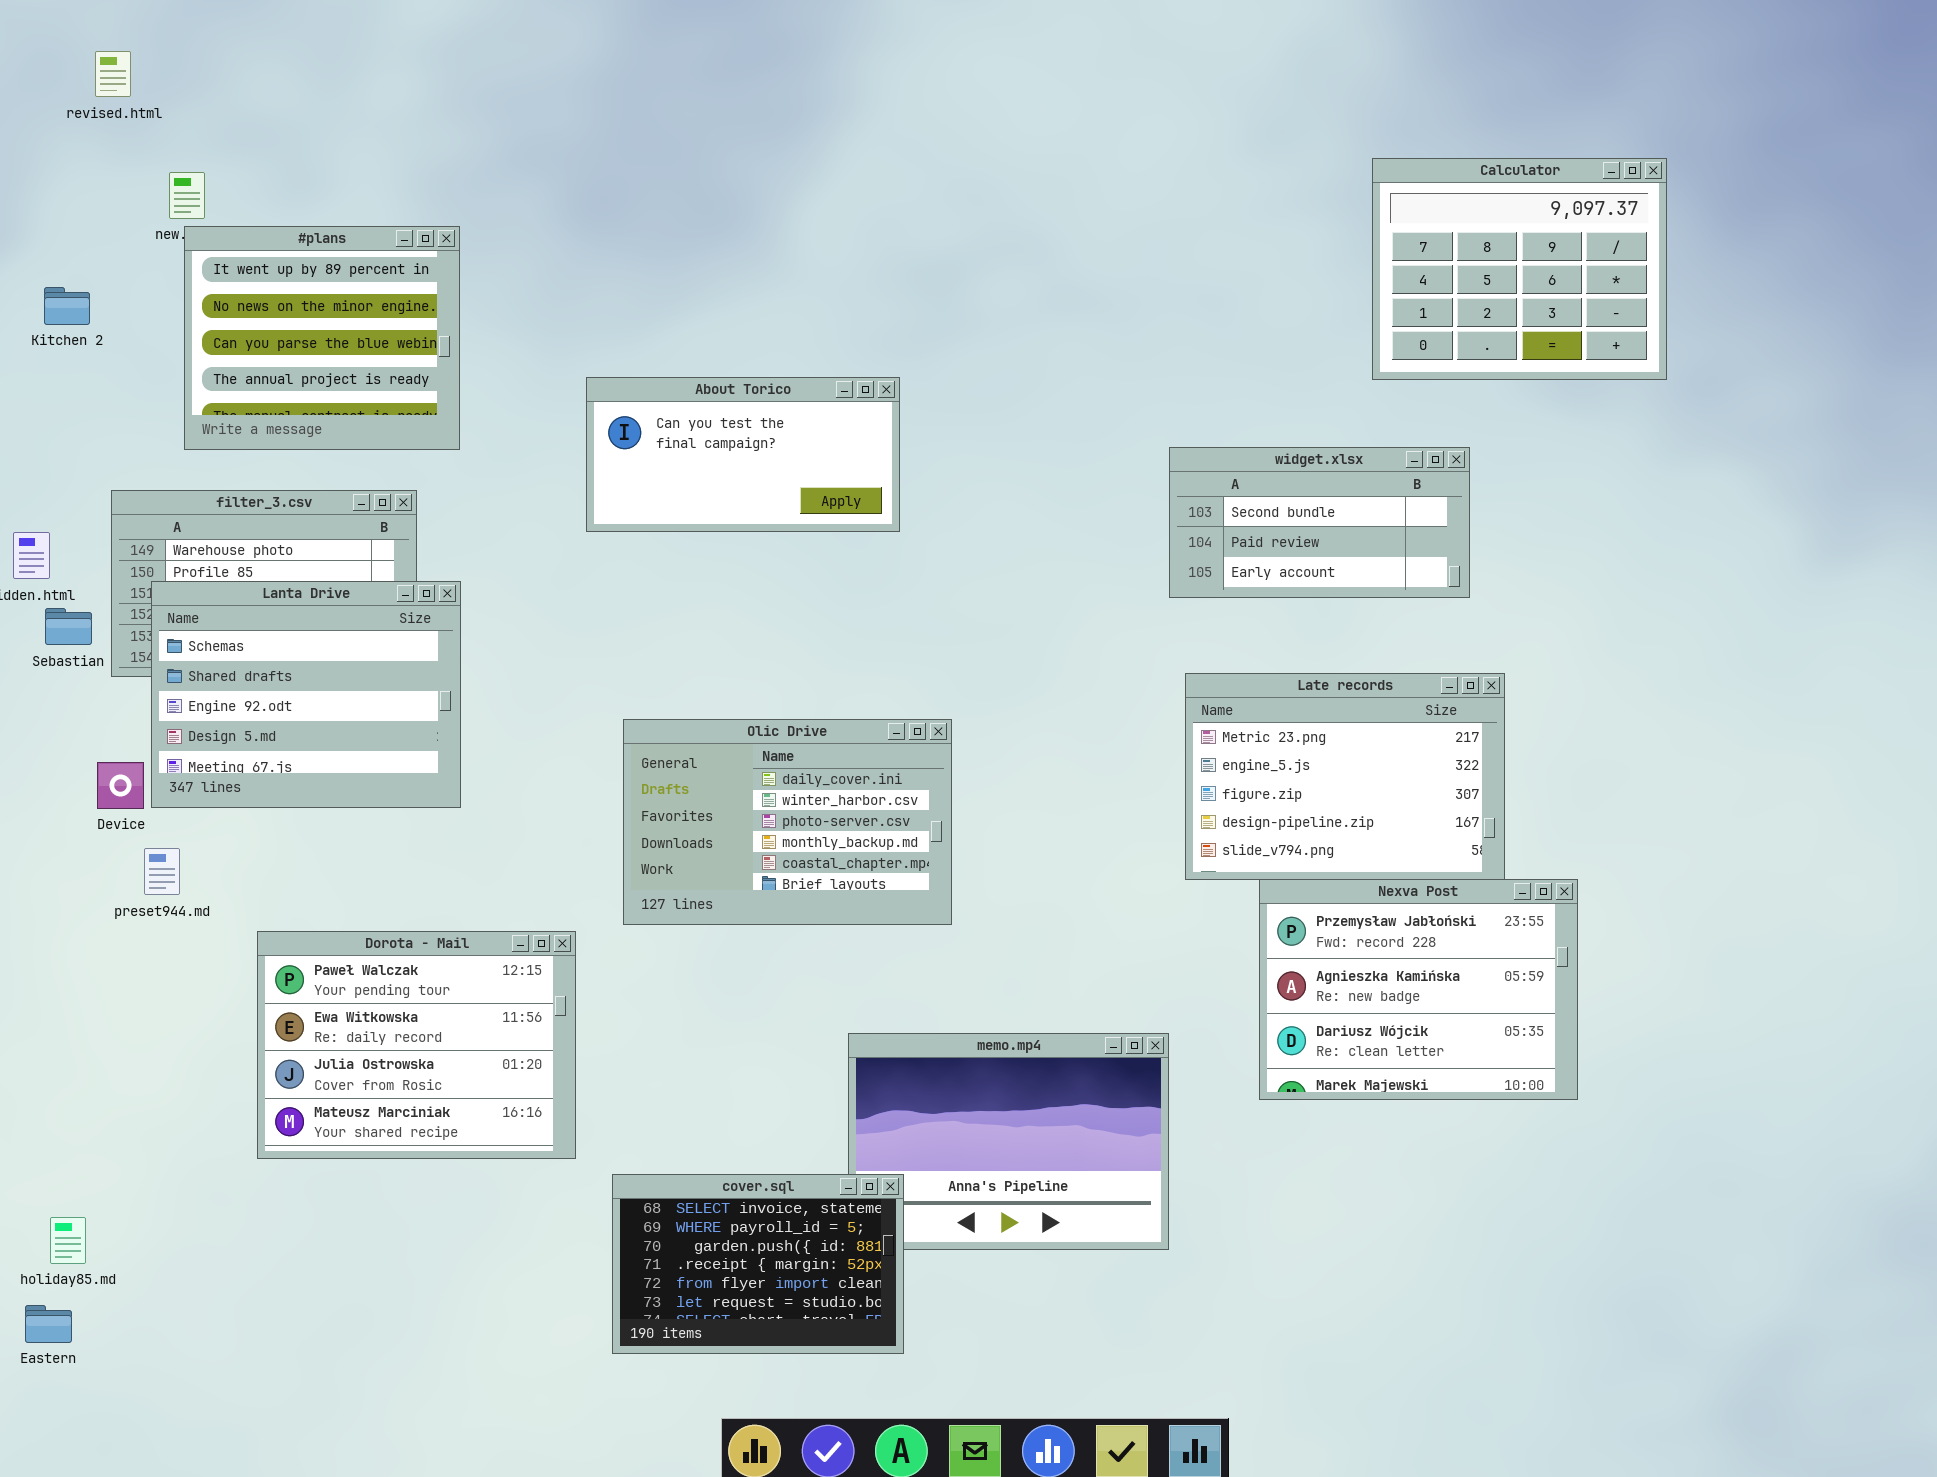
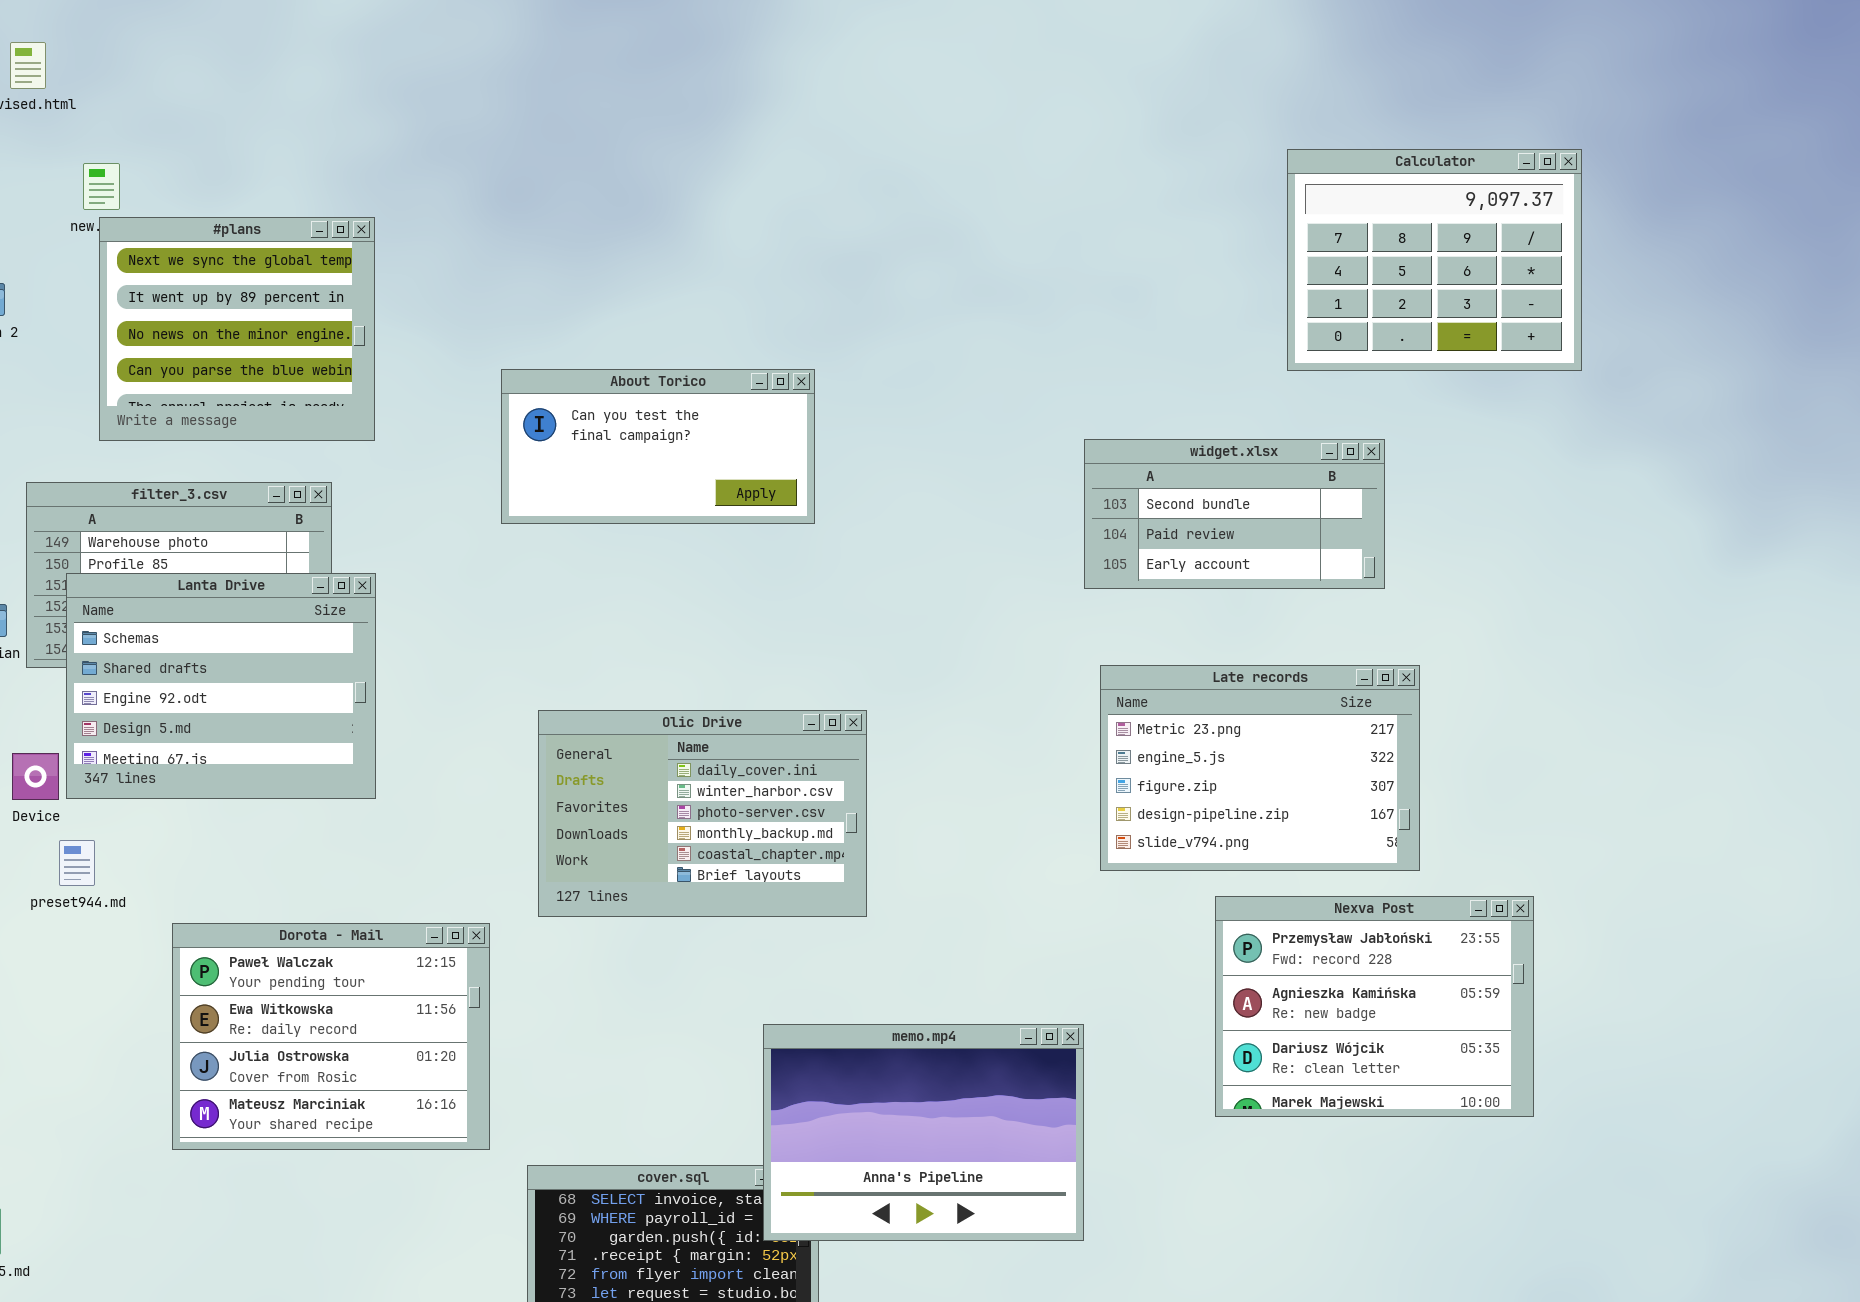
#plans: [184,226,460,450] -> [99,217,375,441], scrolled up 1 row
Nexva Post: [1259,879,1578,1100] -> [1215,896,1534,1117], moved
memo.mp4: [848,1033,1169,1250] -> [763,1024,1084,1241], raised

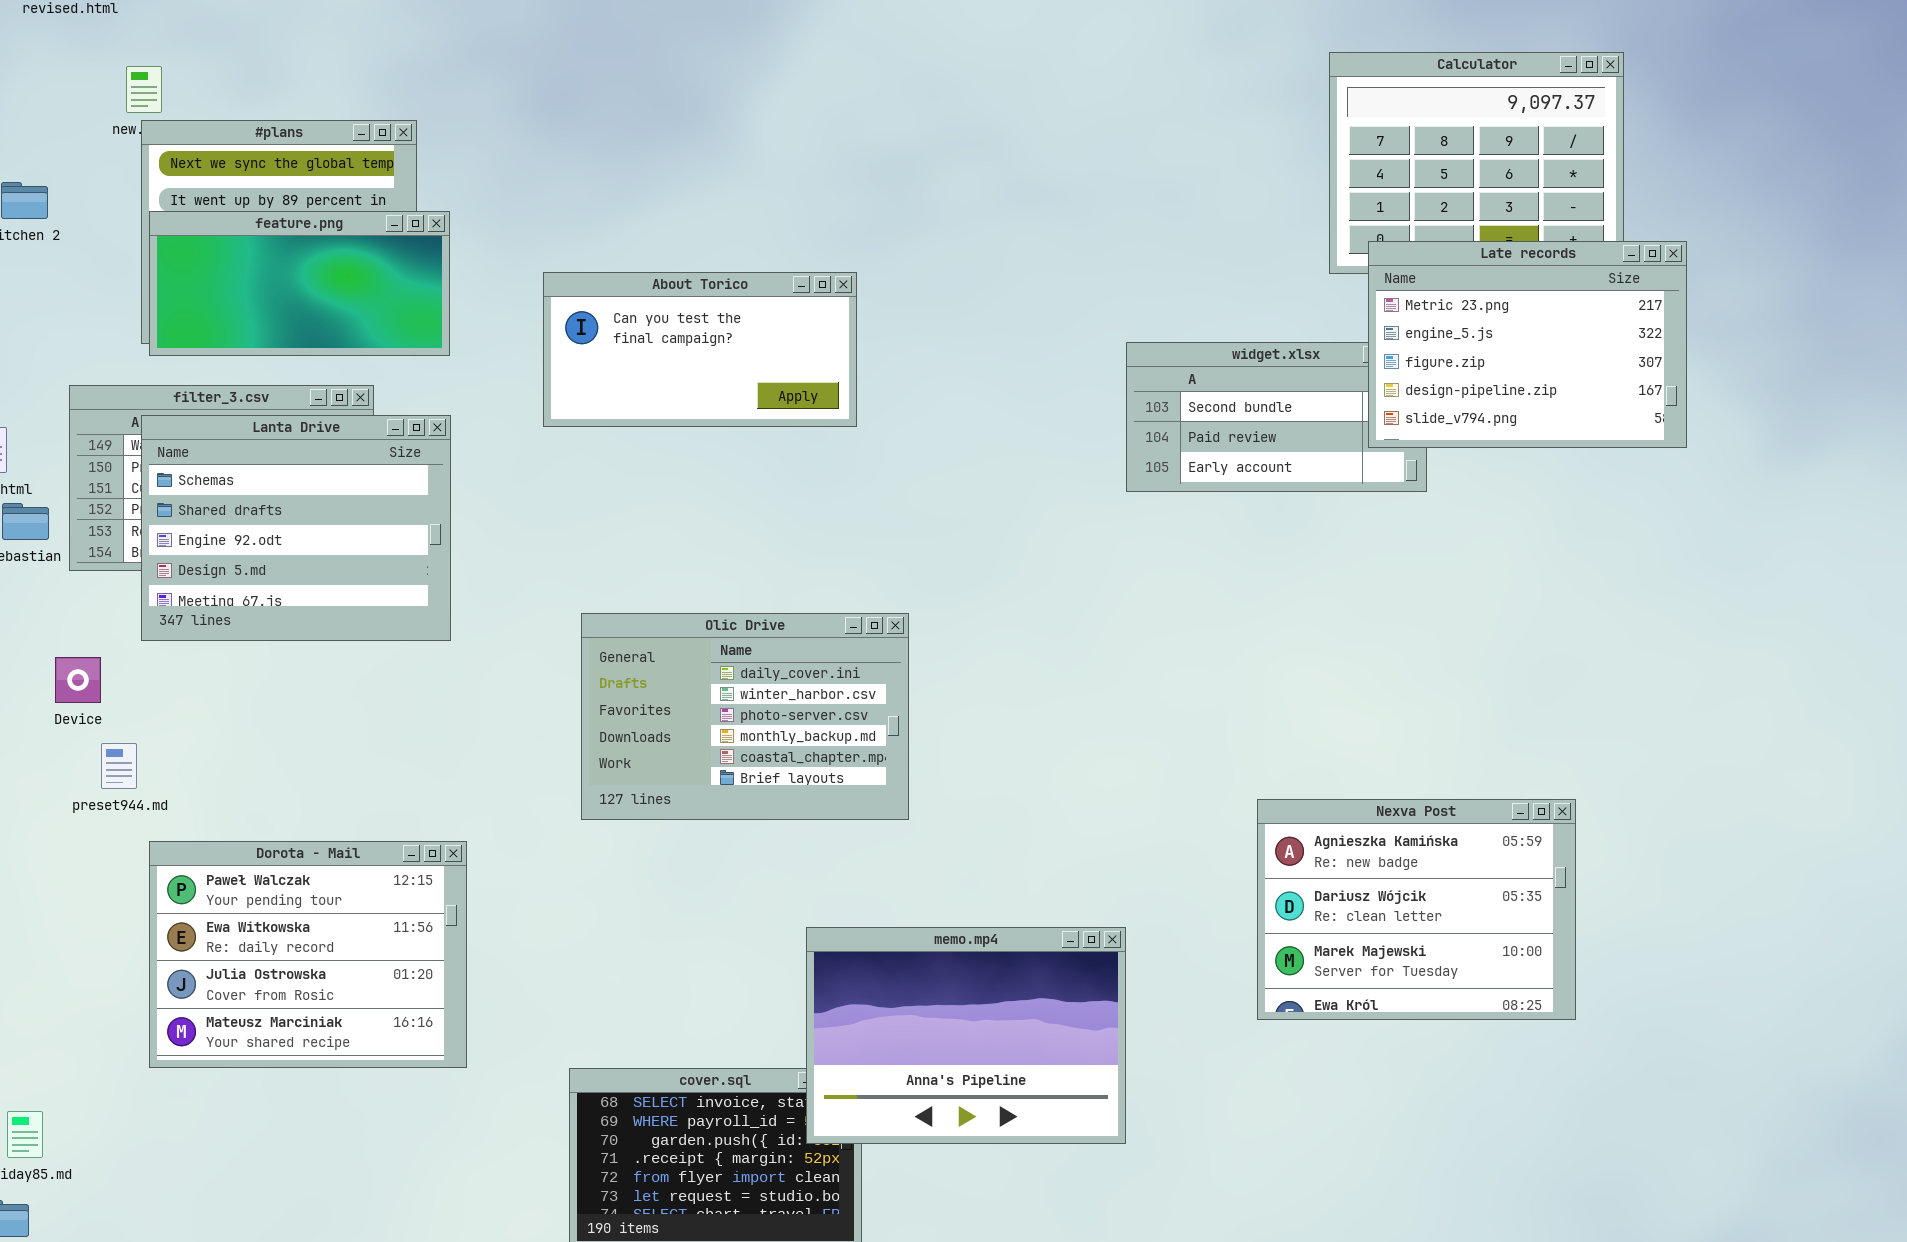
feature.png: none -> [149,211,450,356], opened
Lanta Drive: [66,573,376,799] -> [141,415,451,641], moved
Late records: [1100,665,1420,871] -> [1368,241,1687,448], moved
Nexva Post: [1215,896,1534,1117] -> [1257,799,1576,1020], scrolled down 1 row
Dorota - Mail: [172,923,490,1150] -> [149,841,467,1068], moved

